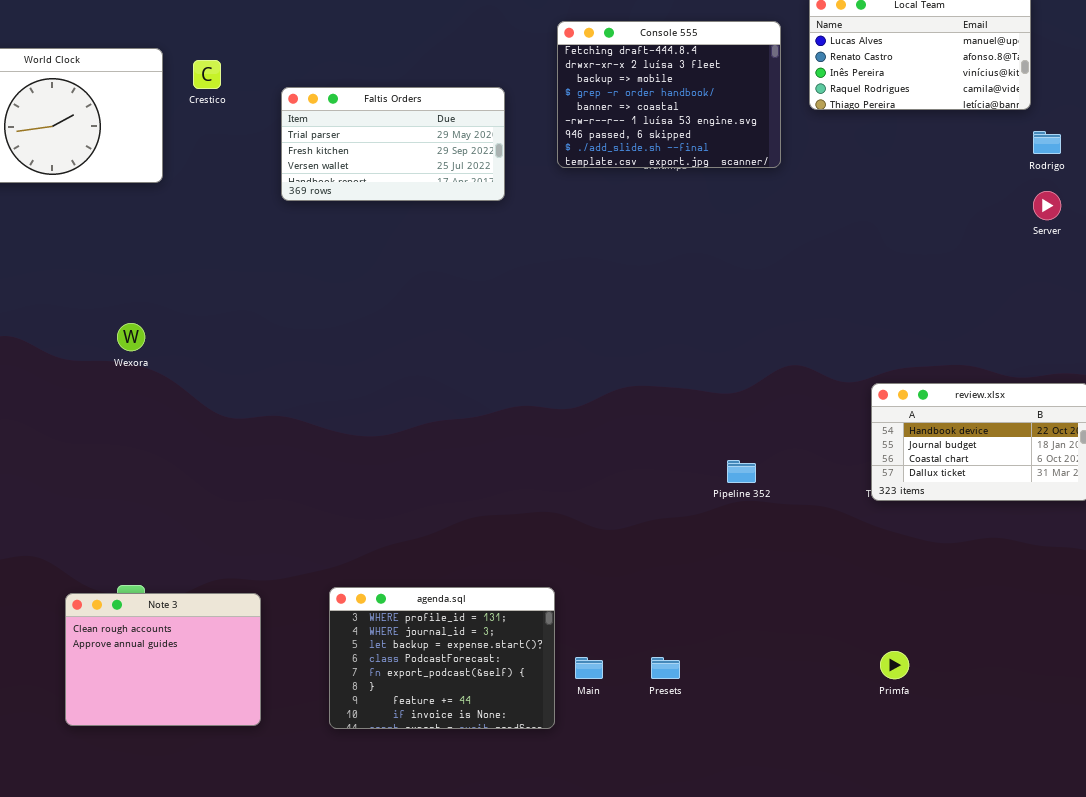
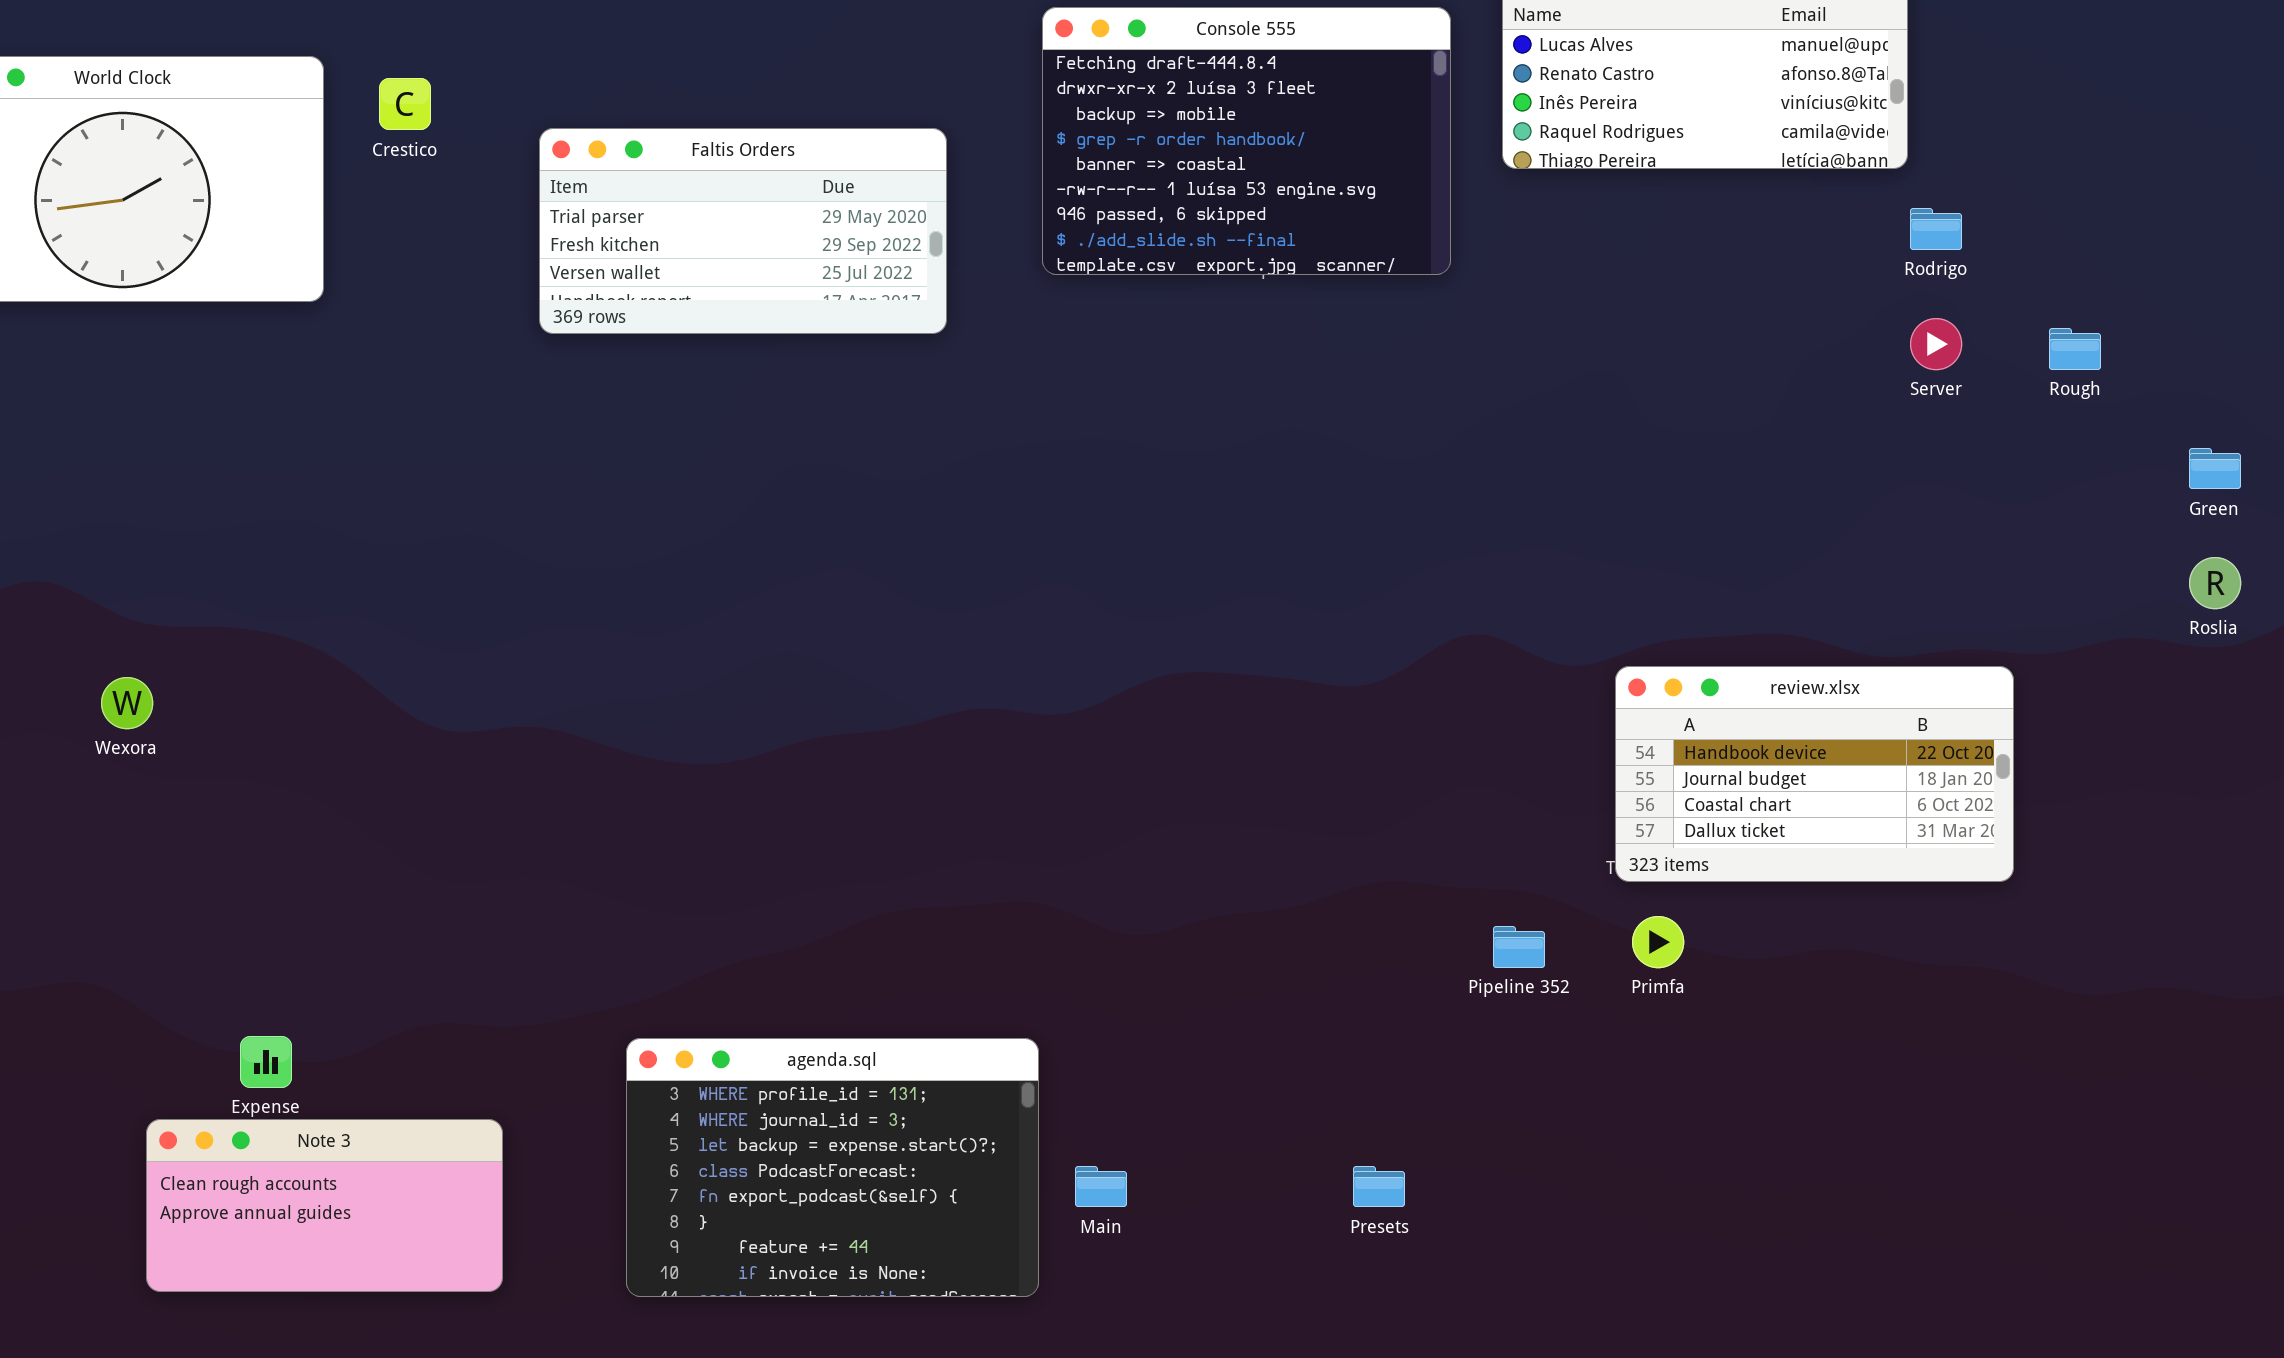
Wexora: [117,323,145,351] -> [101,677,153,729], moved
Pipeline 352: [727,460,756,483] -> [1493,926,1545,968], moved
Note 3: [65,593,261,726] -> [146,1119,503,1292], resized
Primfa: [880,651,909,679] -> [1632,916,1684,968], moved
Presets: [651,657,680,679] -> [1353,1166,1405,1207], moved

